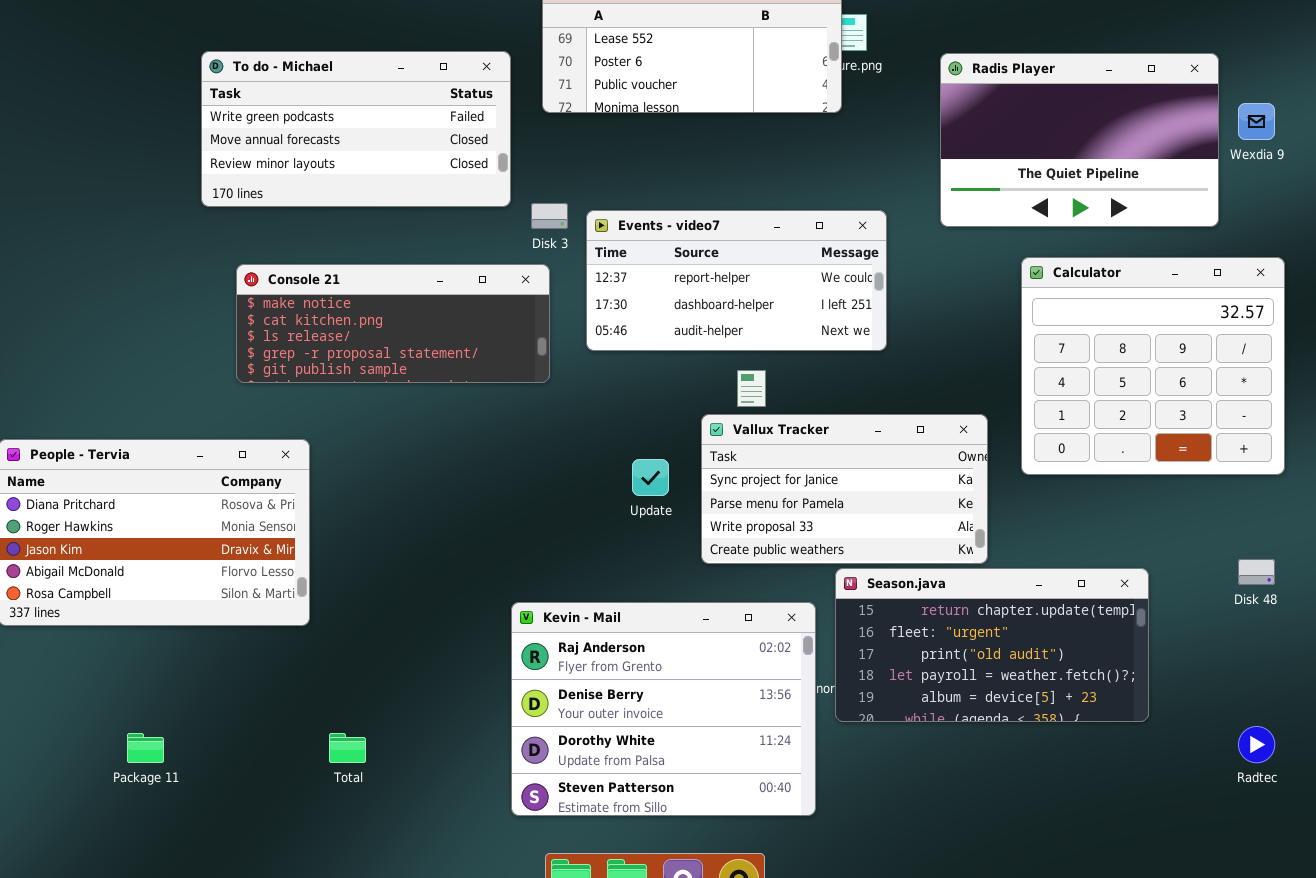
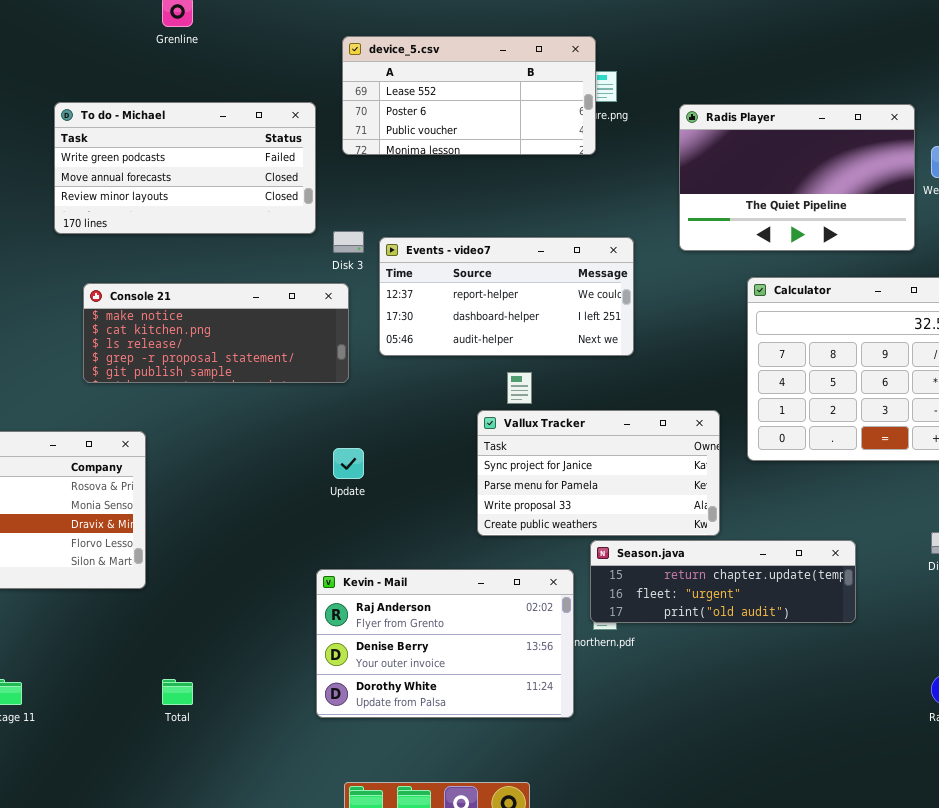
Update: [632,459,669,496] -> [333,448,364,479], moved
Season.java: [835,568,1149,722] -> [590,540,856,623], resized
Kevin - Mail: [511,602,816,816] -> [316,569,574,718], resized

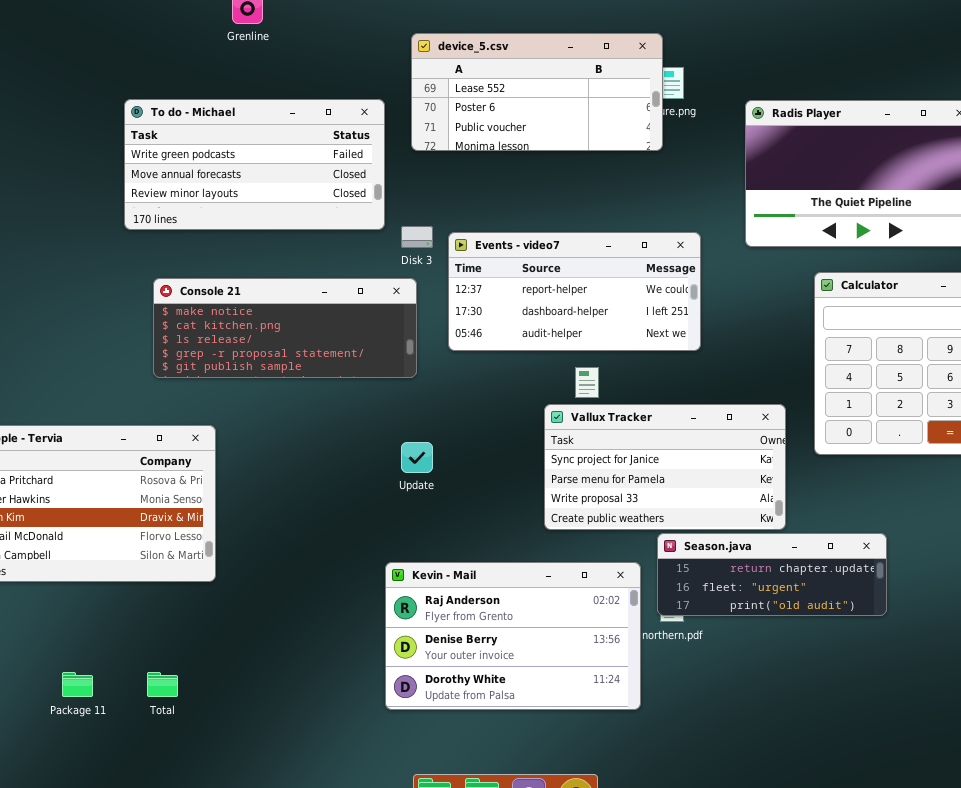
Season.java: [590,540,856,623] -> [657,533,887,616], resized
Total: [162,679,193,705] -> [147,672,178,697], moved

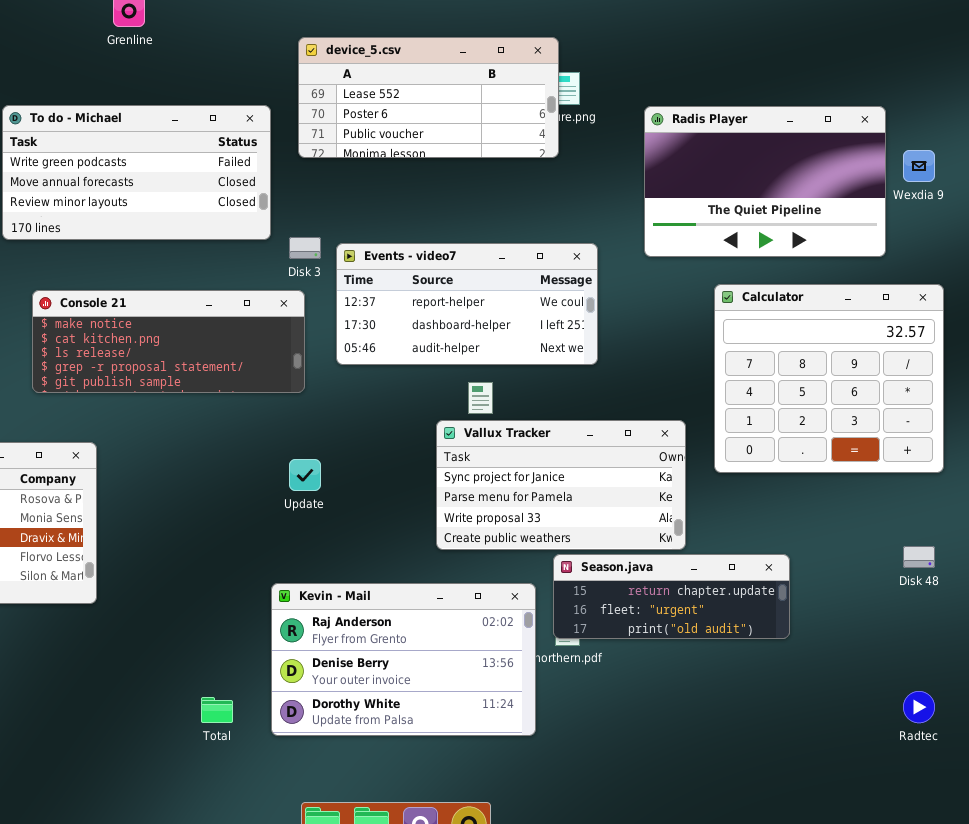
Total: [147,672,178,697] -> [201,697,233,723], moved

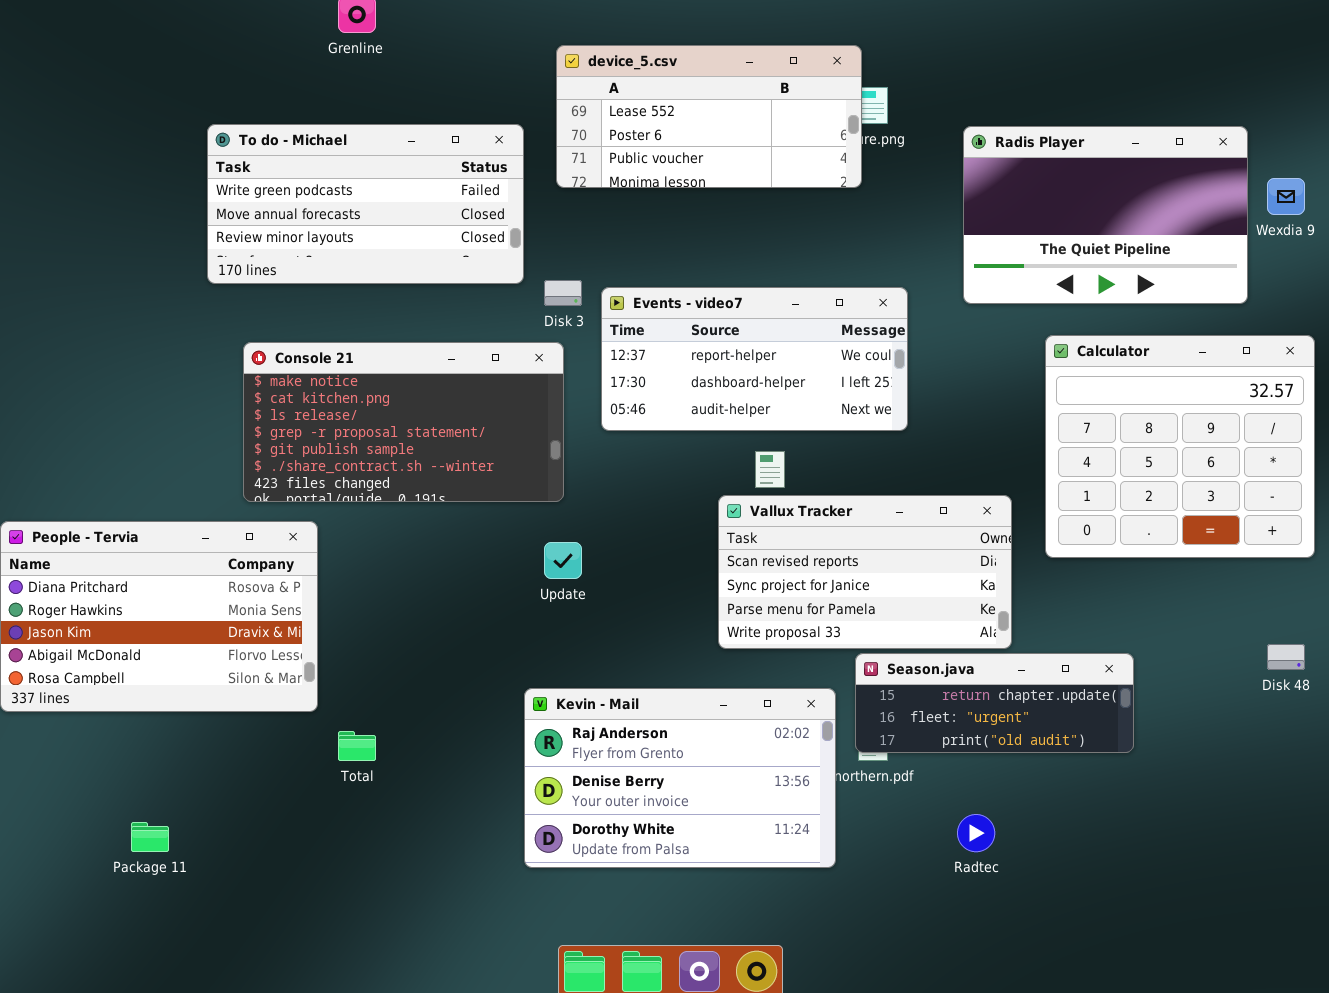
Console 21: [32,290,305,393] -> [243,342,564,502], resized
Vallux Tracker: [436,420,686,550] -> [718,495,1012,649], scrolled up 1 row
Radtec: [903,691,935,723] -> [957,814,995,852], moved
Total: [201,697,233,723] -> [338,731,376,761], moved

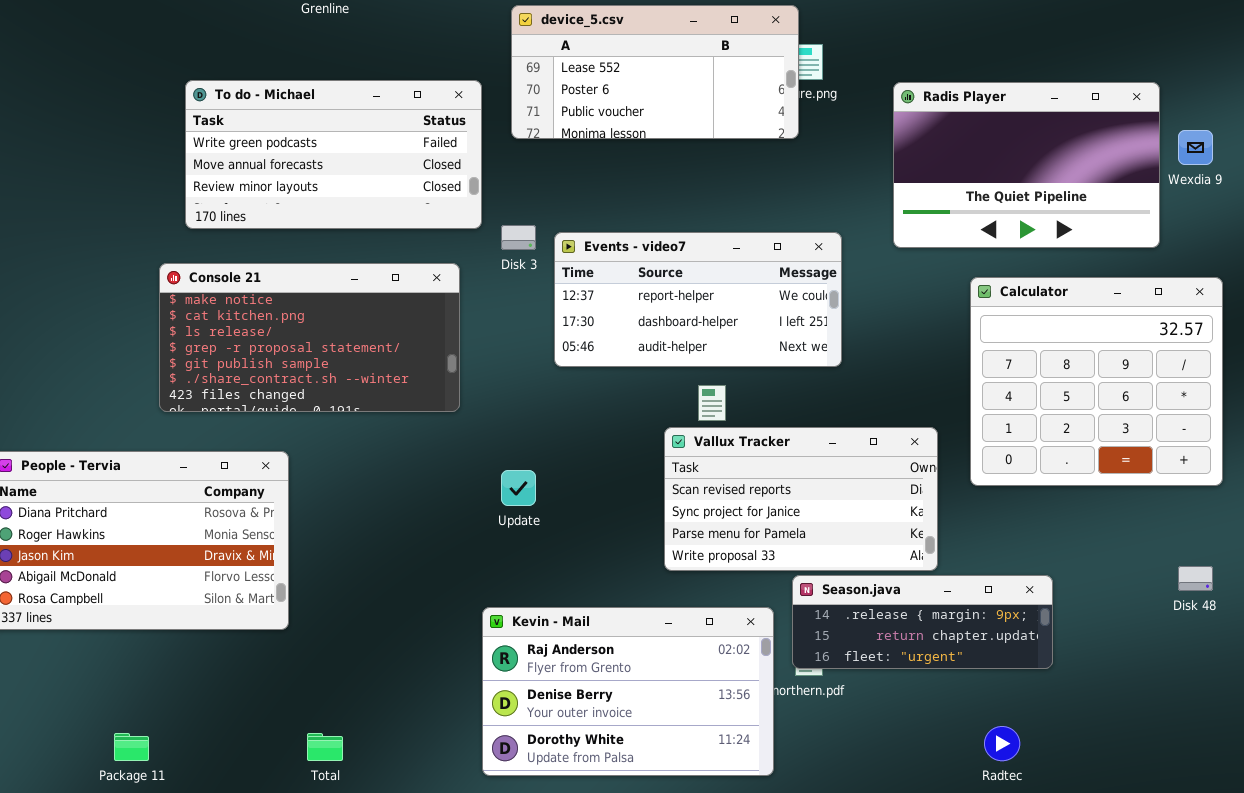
Console 21: [243,342,564,502] -> [159,263,460,412], moved
Season.java: [855,653,1134,753] -> [792,575,1053,669], scrolled up 1 row
Total: [338,731,376,761] -> [307,733,343,761], moved
Radtec: [957,814,995,852] -> [984,726,1020,761], moved

